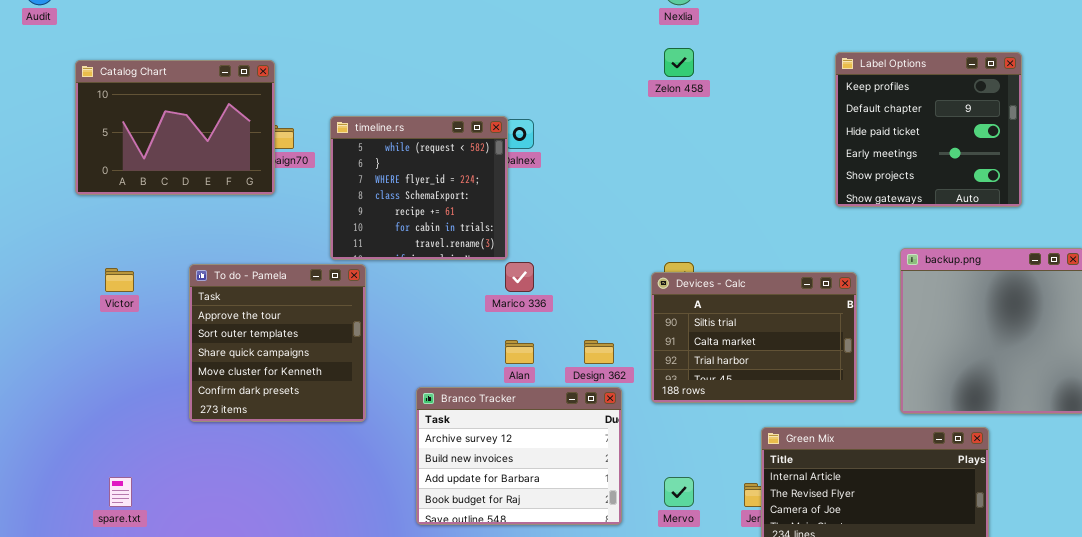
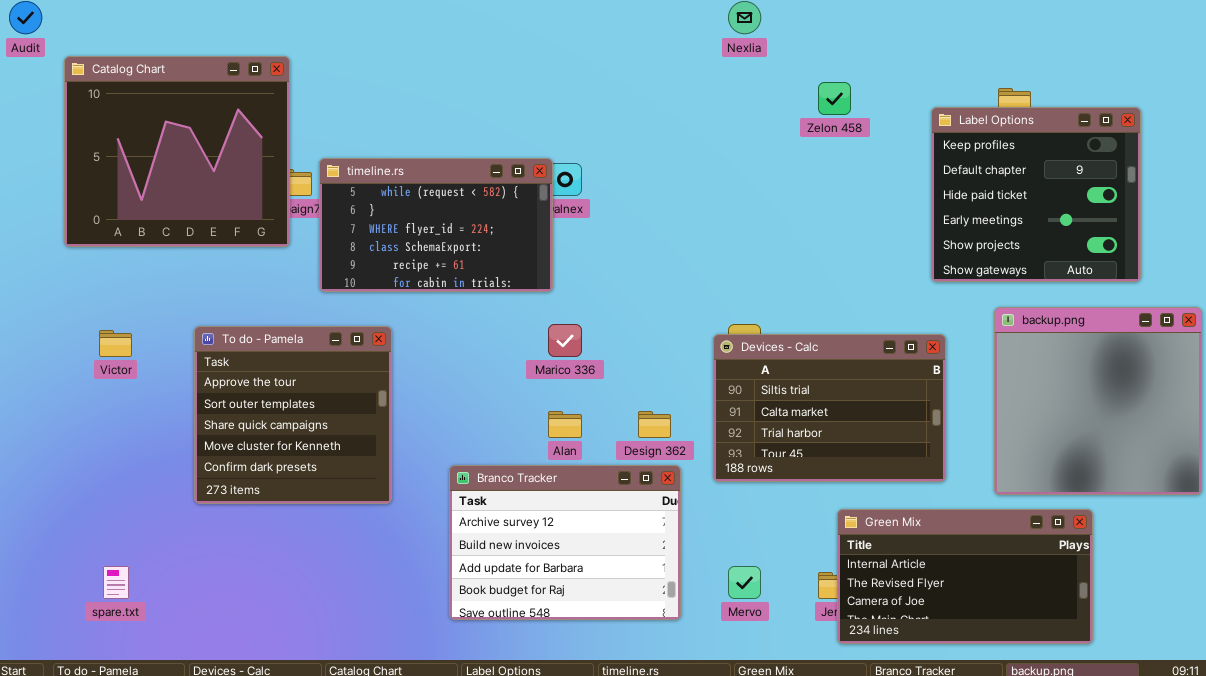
Zelon 458: [664,48,694,77] -> [818,82,851,115], moved
Label Options: [835,52,1022,207] -> [931,107,1141,282], moved
Catalog Chart: [75,60,275,195] -> [64,56,290,247], resized
timeline.rs: [330,116,508,260] -> [319,158,553,292], resized

